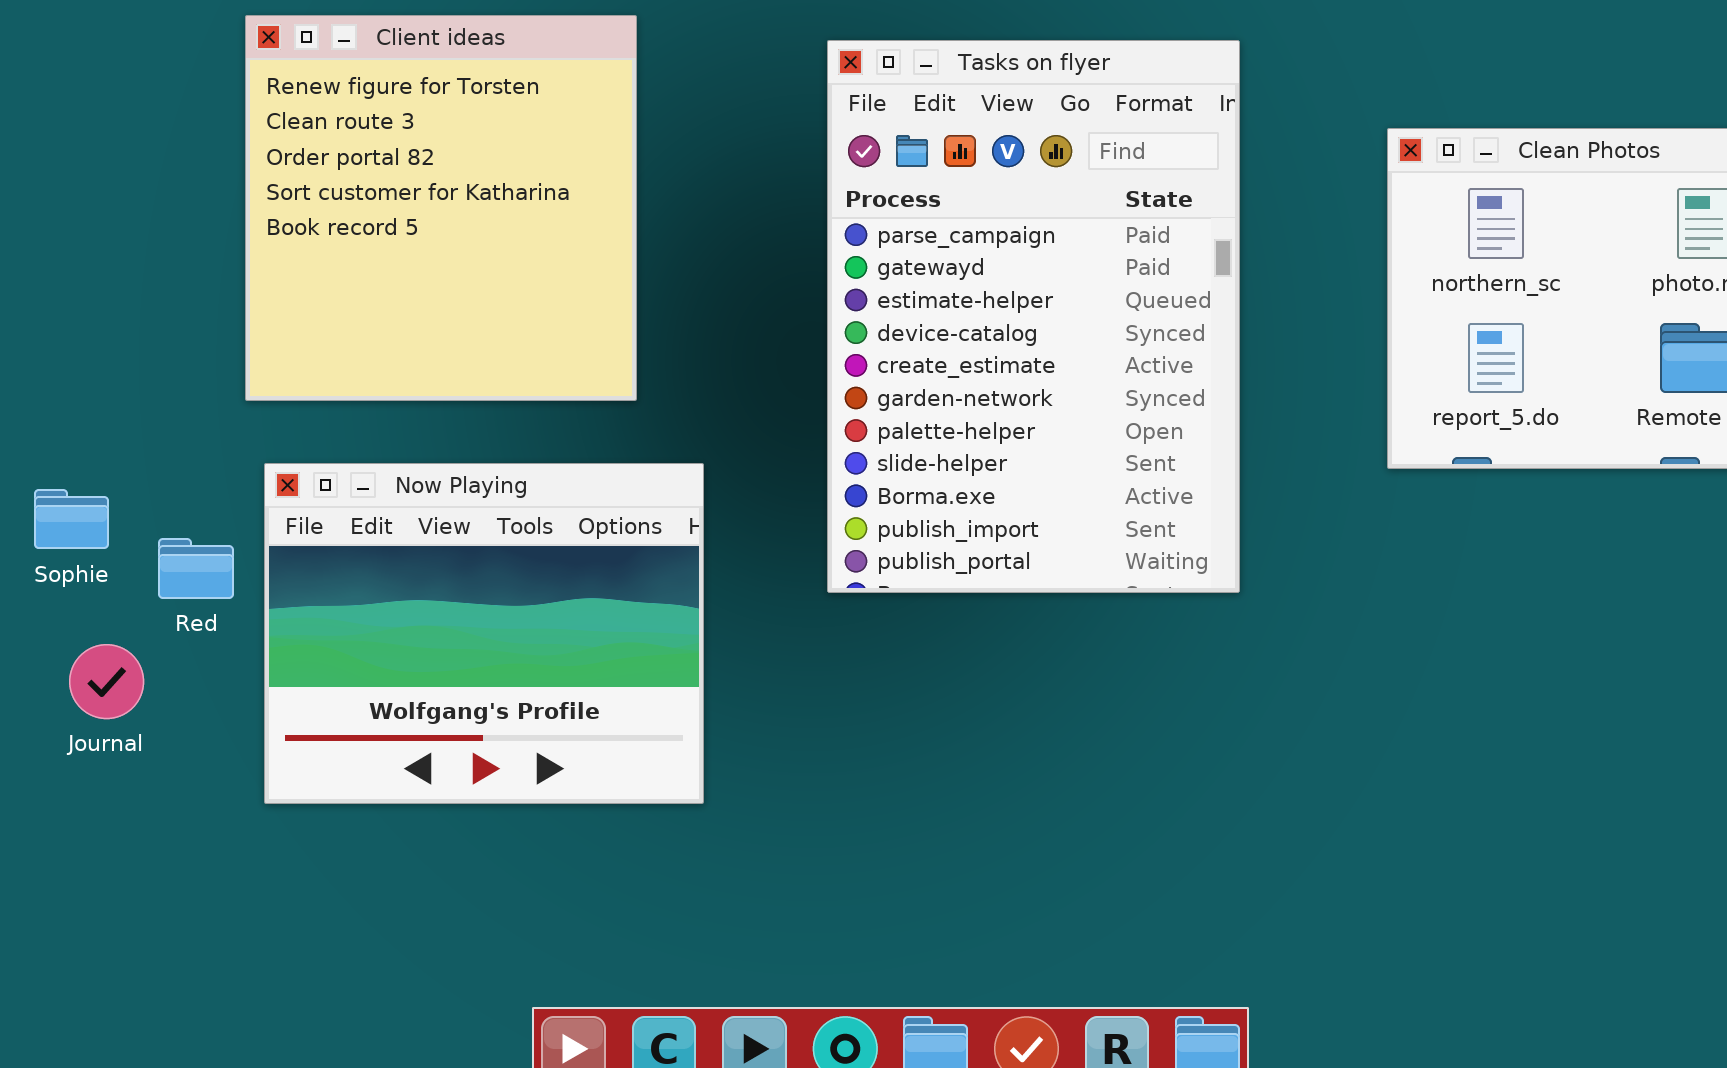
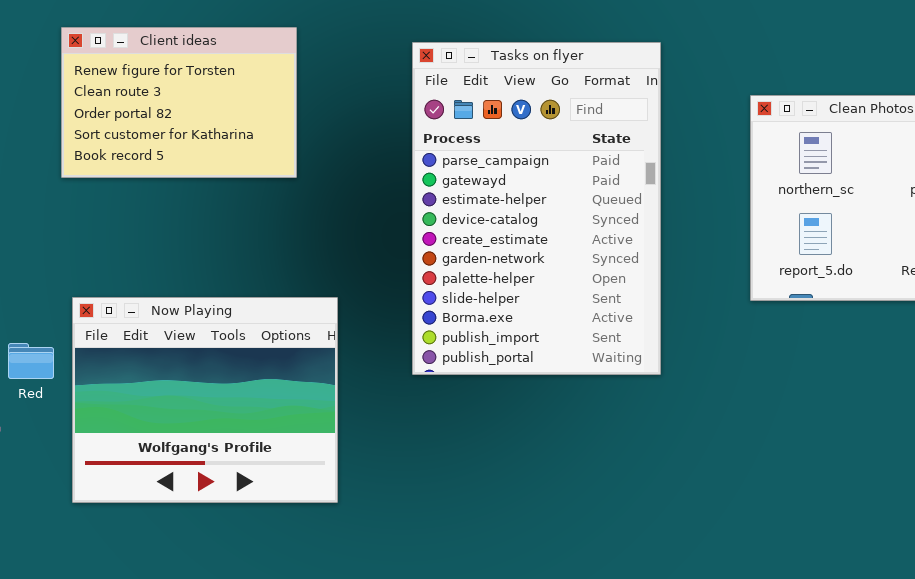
Client ideas: [245,15,637,401] -> [61,27,297,178], resized

